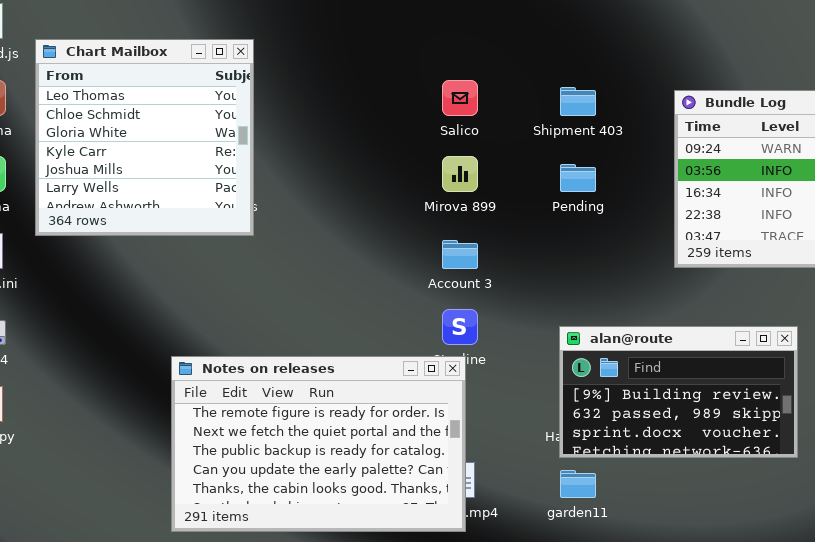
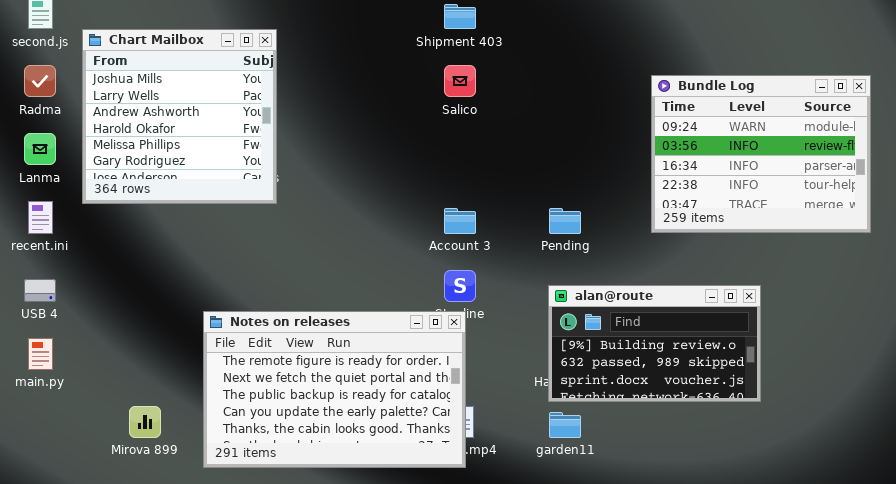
Chart Mailbox: [35,39,254,236] -> [82,29,277,204], scrolled down 4 rows
Shipment 403: [560,87,596,116] -> [444,4,476,29], moved
Mirova 899: [442,156,478,192] -> [129,406,161,438], moved
Pending: [560,164,596,192] -> [549,208,581,234], moved

